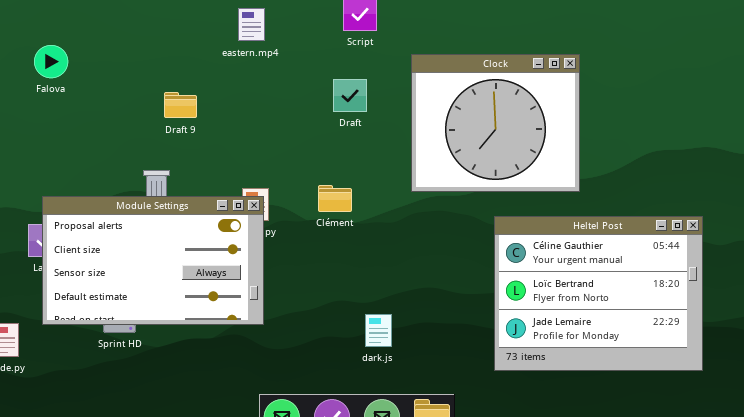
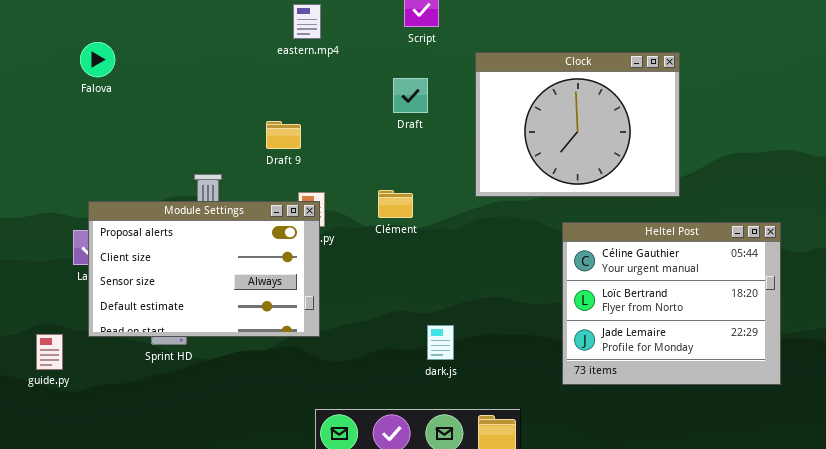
Clock: [411,54,580,192] -> [475,52,680,197], resized
Draft 9: [164,92,197,118] -> [266,121,301,149], moved

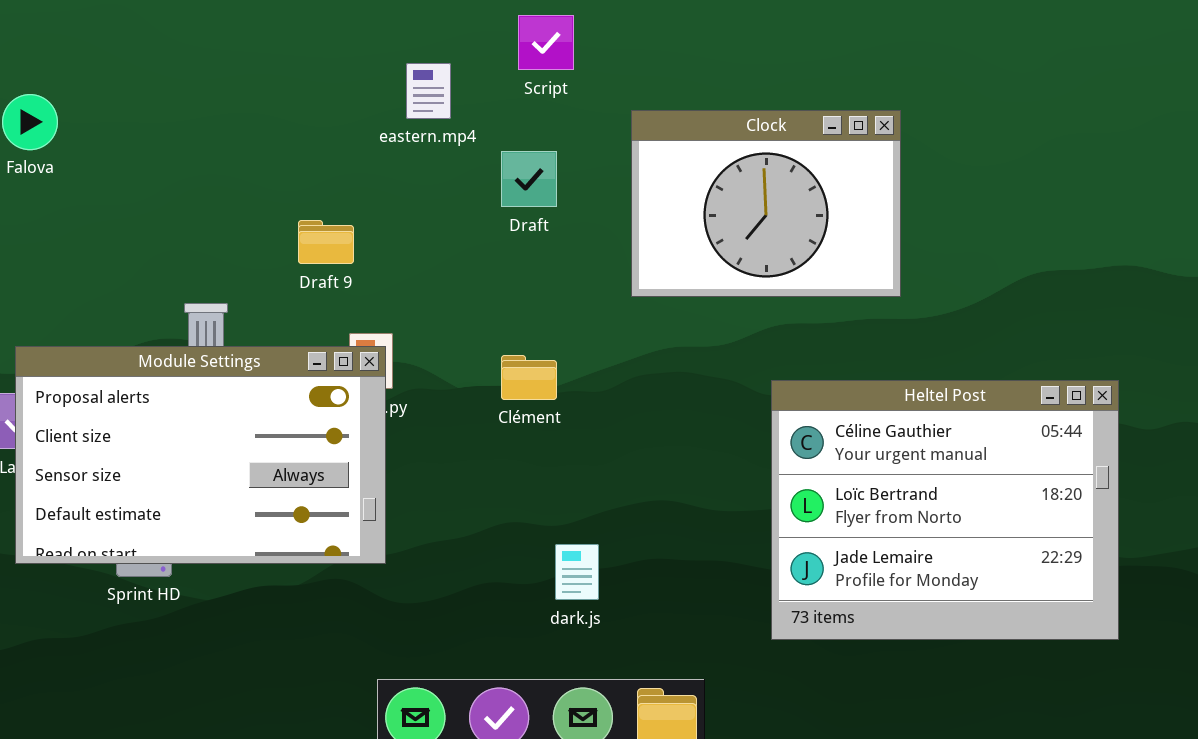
eastern.mp4: [293,4,321,39] -> [406,63,451,119], moved
Clock: [475,52,680,197] -> [631,110,901,297], resized
Clément: [378,190,413,218] -> [501,355,557,400], moved

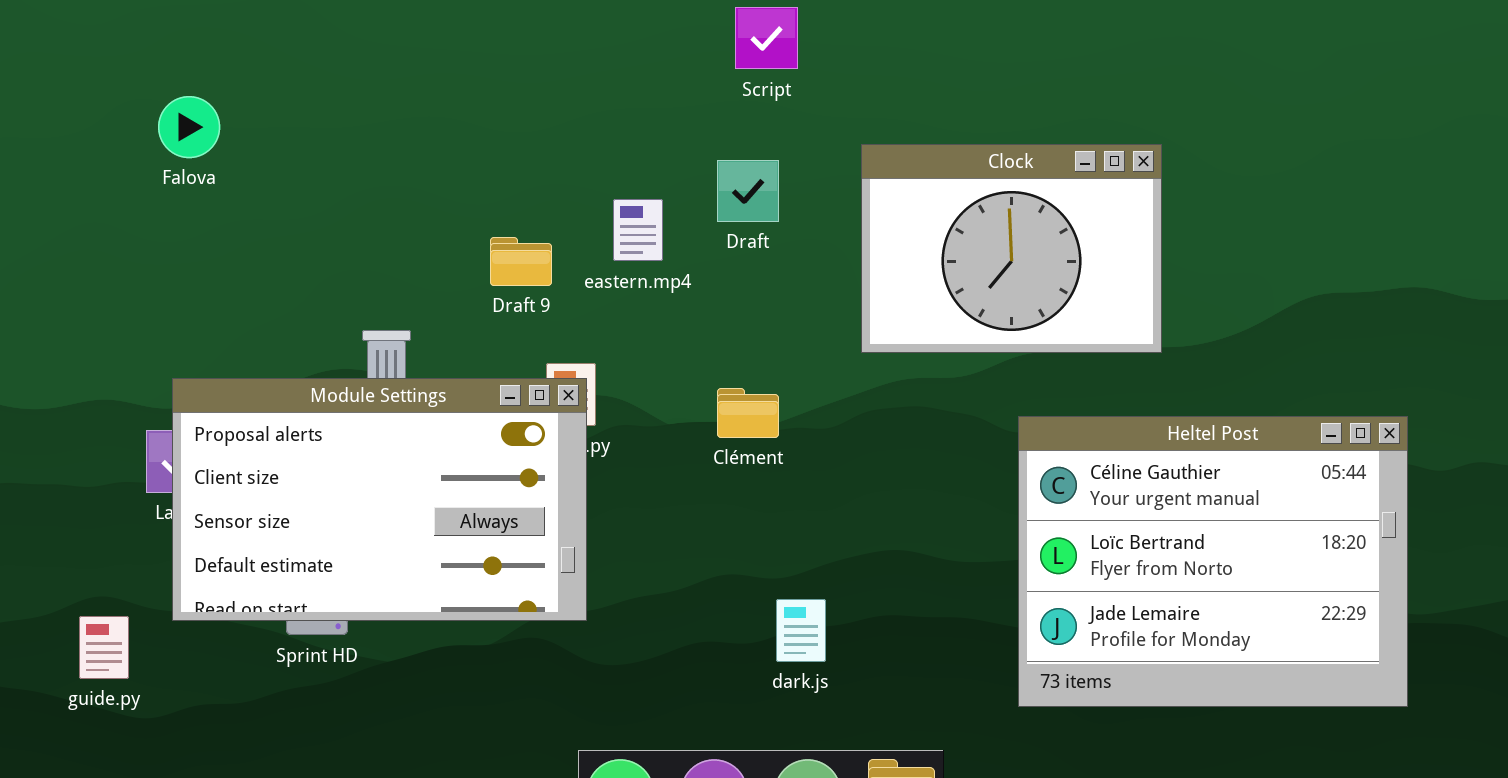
eastern.mp4: [406,63,451,119] -> [613,199,663,261], moved
Clock: [631,110,901,297] -> [861,144,1162,353], moved

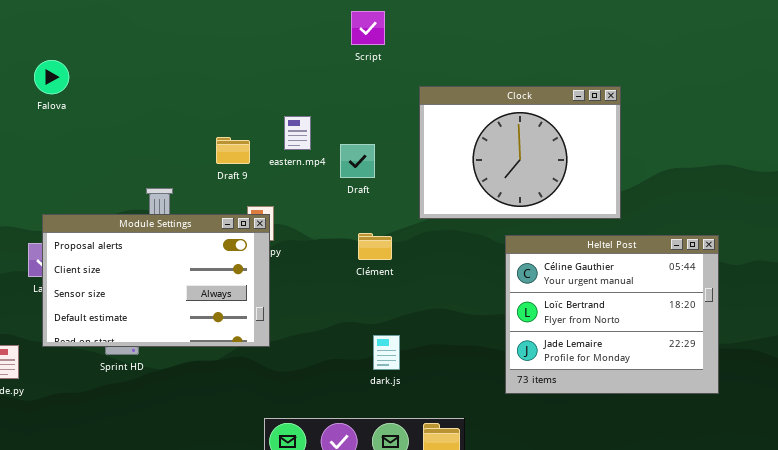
Clock: [861,144,1162,353] -> [419,86,621,219], resized
Draft: [717,160,779,222] -> [340,144,375,178], moved
Clément: [717,388,779,438] -> [358,233,392,260], moved

